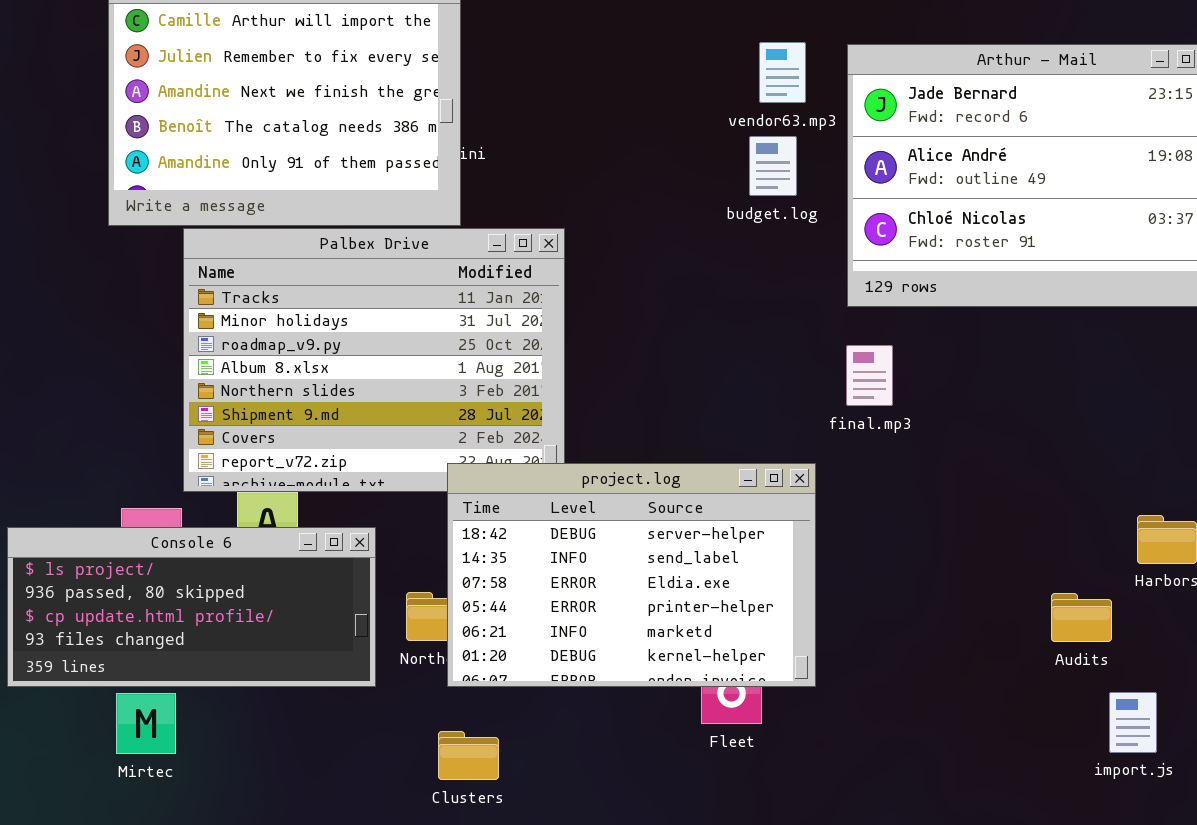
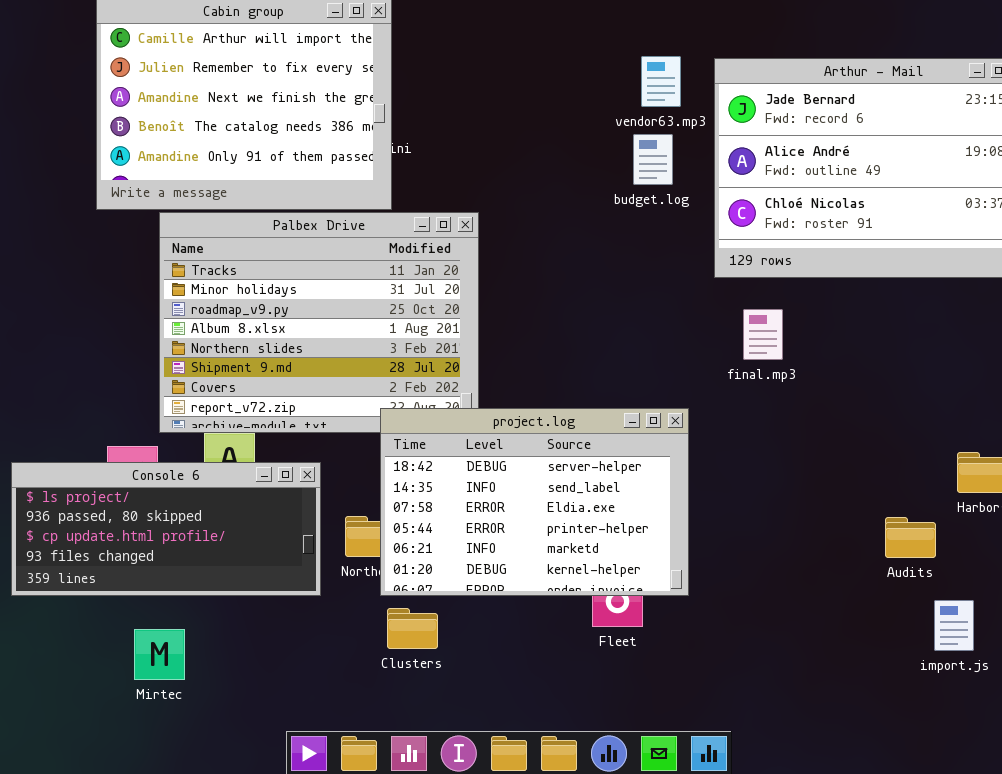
final.mp3: [846,345,893,406] -> [743,309,783,360], moved
Mirtec: [116,693,176,754] -> [134,629,185,680], moved
Clusters: [438,731,499,780] -> [387,608,438,649], moved

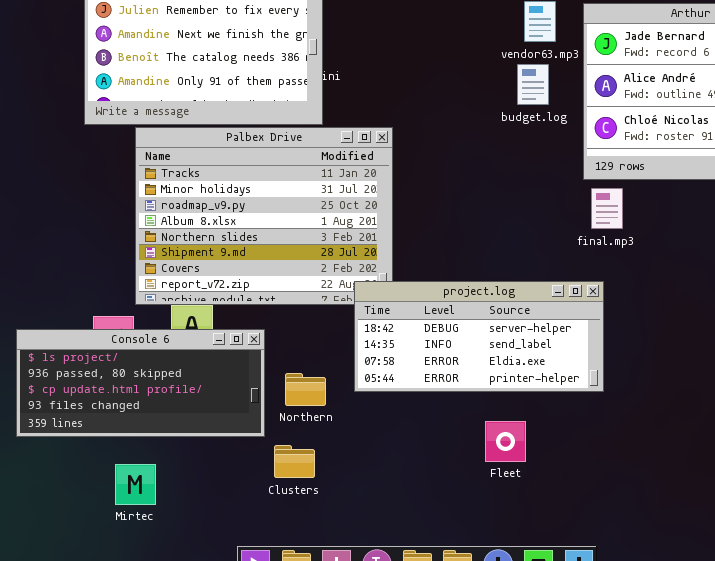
final.mp3: [743,309,783,360] -> [591,188,623,229], moved
project.log: [380,408,689,596] -> [354,281,604,392], moved, resized
Clusters: [387,608,438,649] -> [274,445,315,478], moved

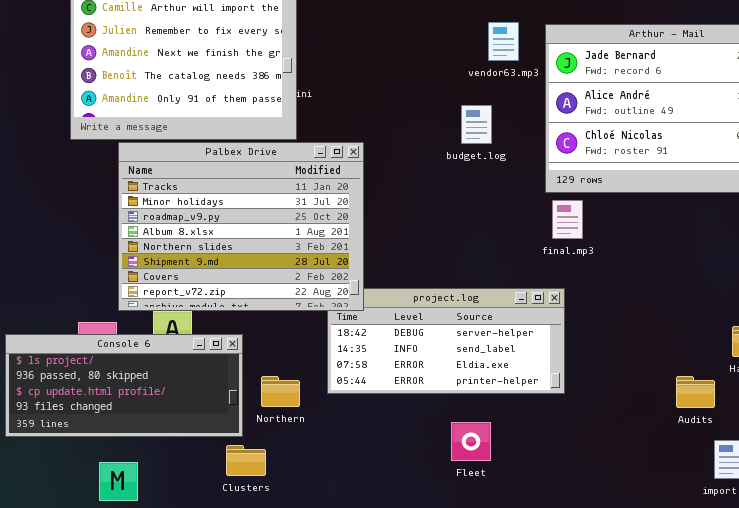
budget.log: [517,64,549,105] -> [461,105,492,144], moved
Palbex Drive: [135,127,393,305] -> [118,142,364,311], raised
Clusters: [274,445,315,478] -> [226,445,266,476], moved

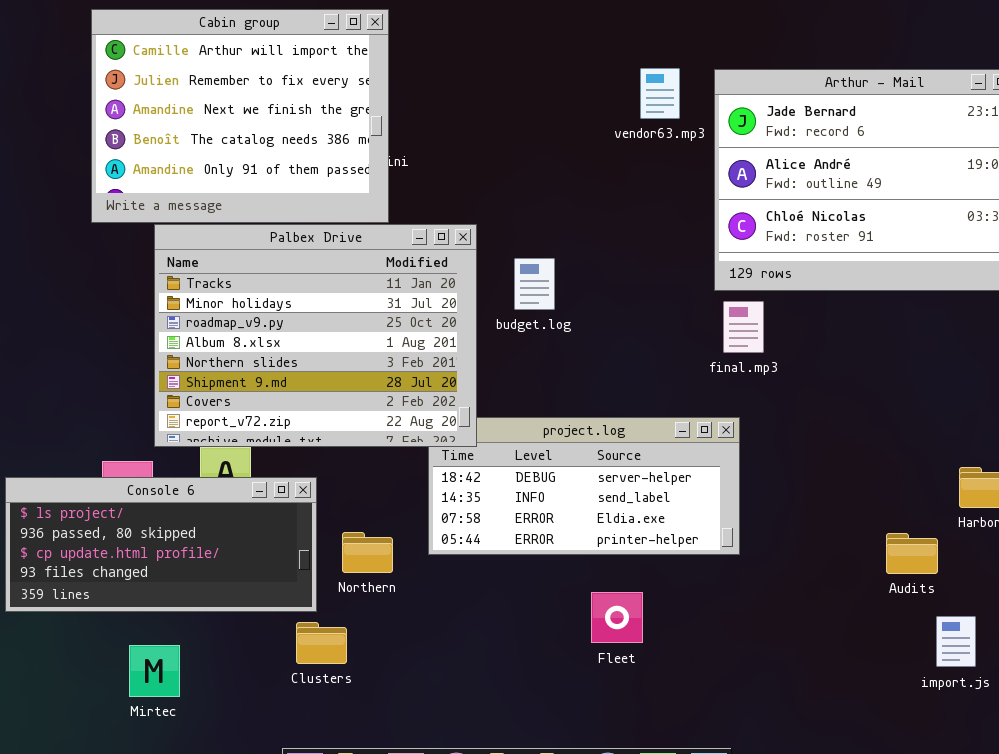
budget.log: [461,105,492,144] -> [514,258,555,310], moved

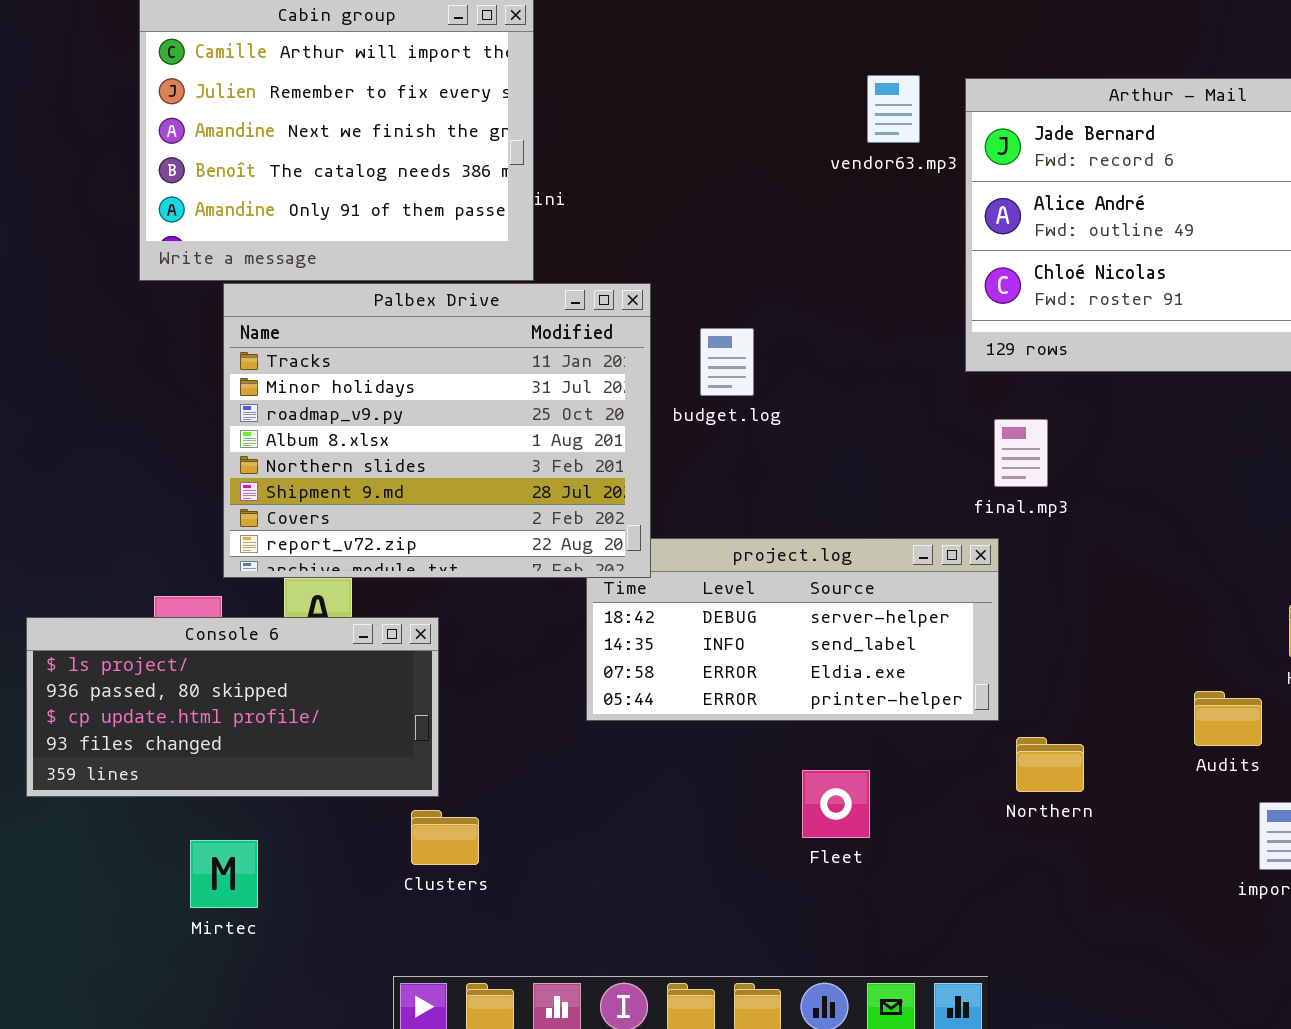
final.mp3: [723,301,764,353] -> [994,419,1048,487], moved
Northern: [342,532,393,573] -> [1016,737,1084,792], moved

